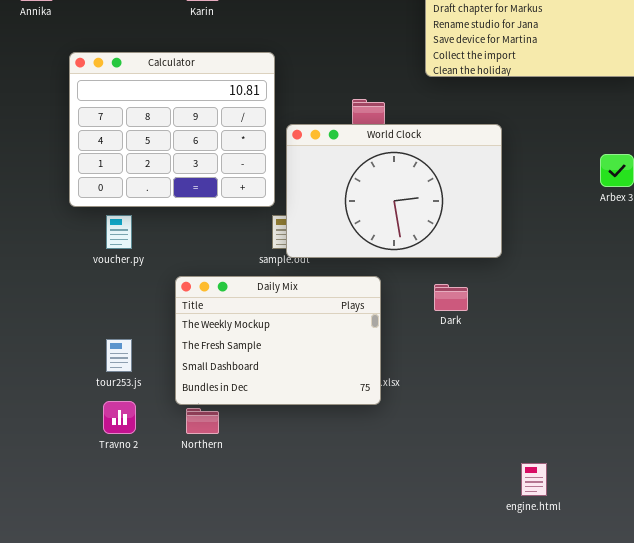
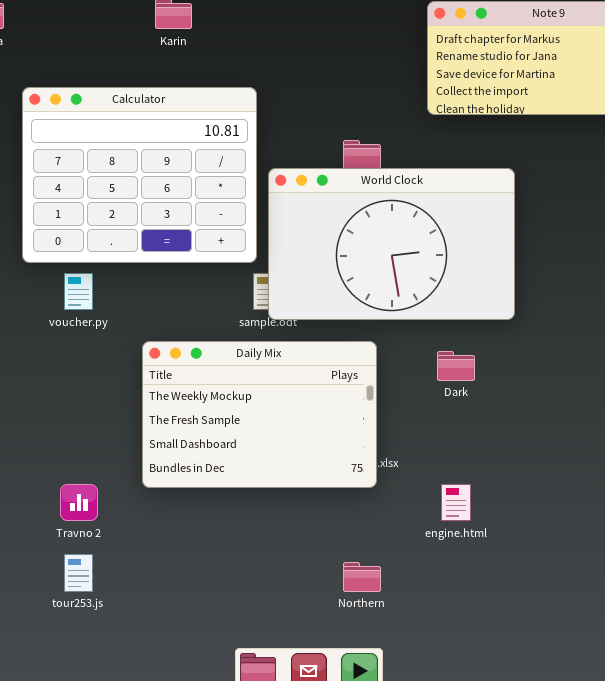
tour253.js: [106,339,132,372] -> [64,554,93,592], moved
Northern: [186,408,219,434] -> [343,562,381,592], moved
engine.html: [521,463,547,496] -> [441,484,471,521], moved

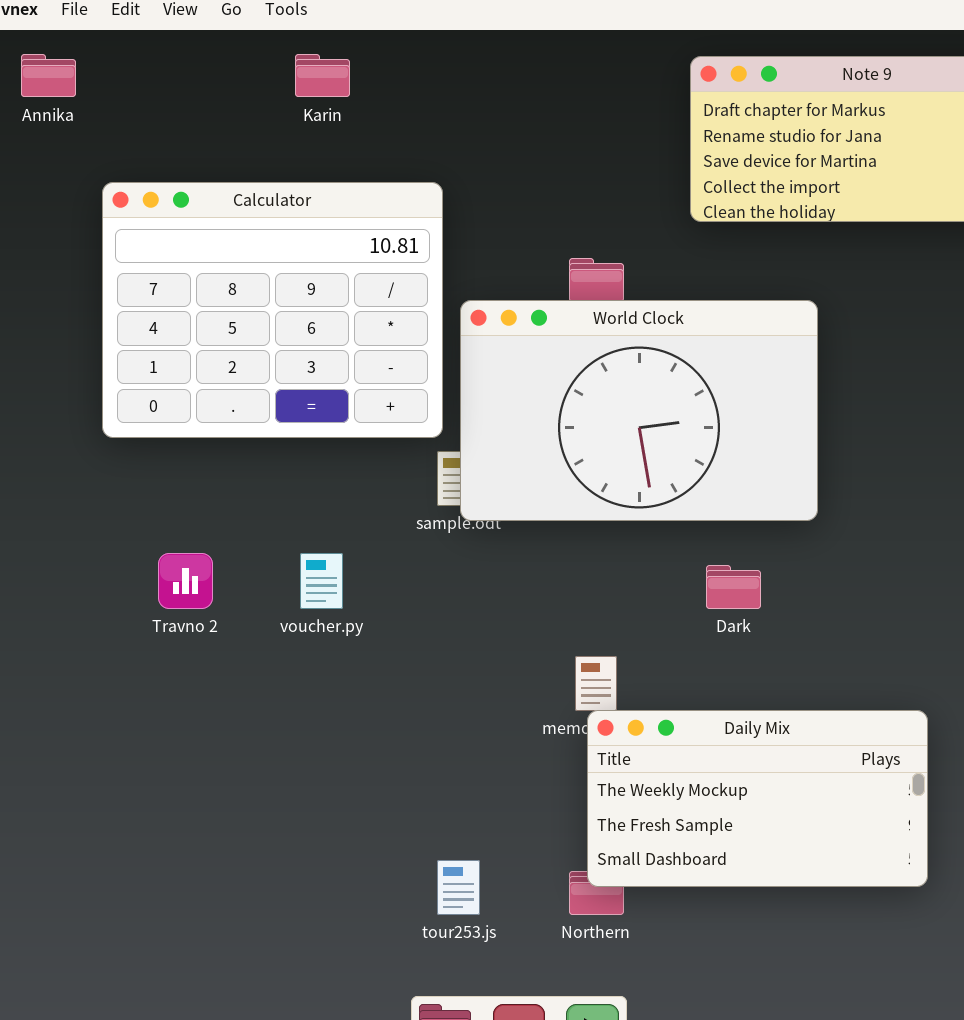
voucher.py: [64,273,93,310] -> [300,553,343,609], moved
Daily Mix: [142,341,377,488] -> [587,710,928,887], moved, resized
Travno 2: [60,484,98,521] -> [158,553,213,609], moved
tour253.js: [64,554,93,592] -> [437,860,480,915], moved

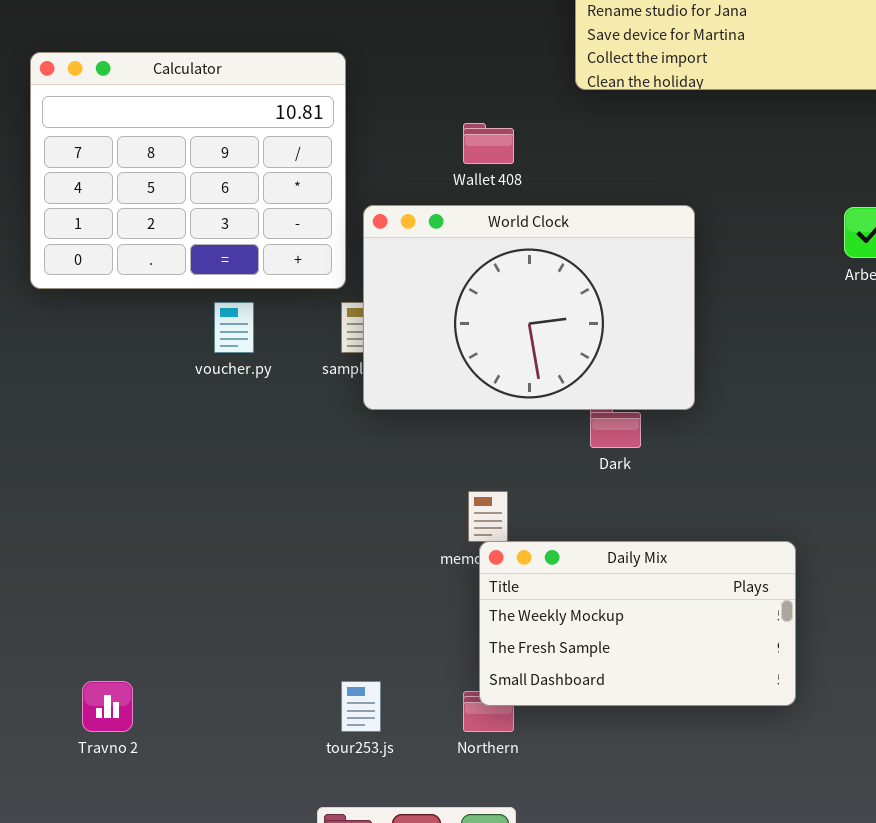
World Clock: [460,300,818,521] -> [363,205,695,410], moved
Travno 2: [158,553,213,609] -> [82,681,133,732], moved
voucher.py: [300,553,343,609] -> [214,302,254,353], moved

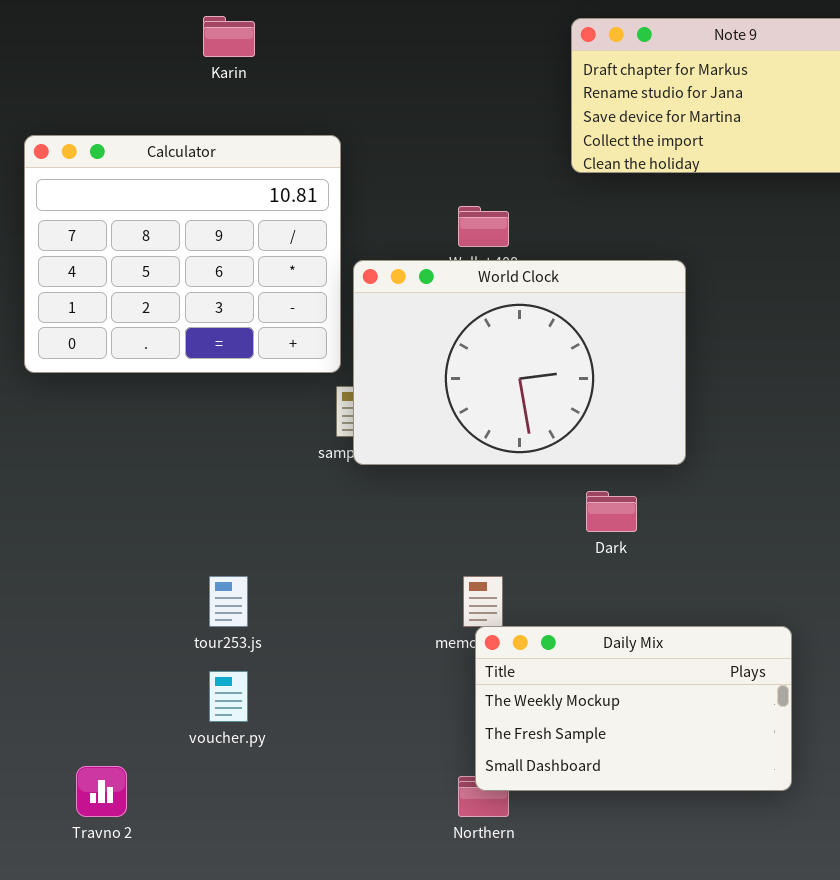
World Clock: [363,205,695,410] -> [353,260,686,465], moved
voucher.py: [214,302,254,353] -> [209,671,248,722], moved
tour253.js: [341,681,381,732] -> [209,576,248,627], moved

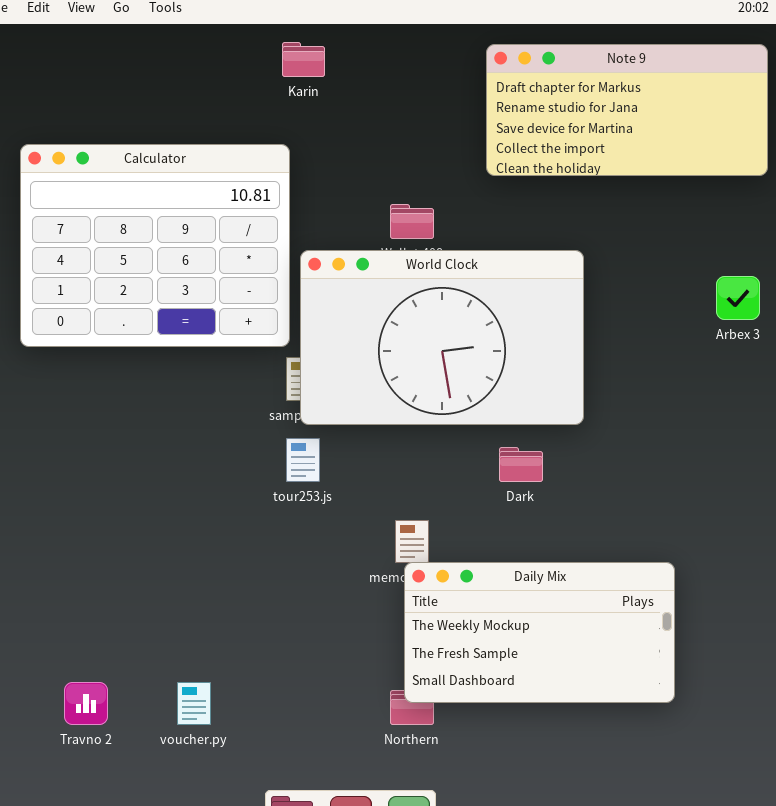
Karin: [203,16,255,57] -> [282,42,325,77], moved
tour253.js: [209,576,248,627] -> [286,438,320,482], moved
voucher.py: [209,671,248,722] -> [177,682,211,725], moved

